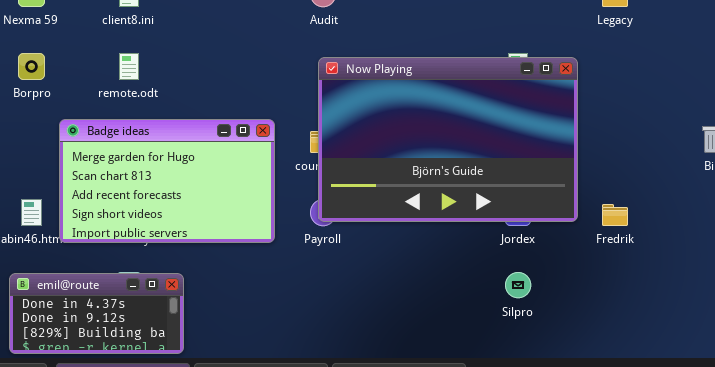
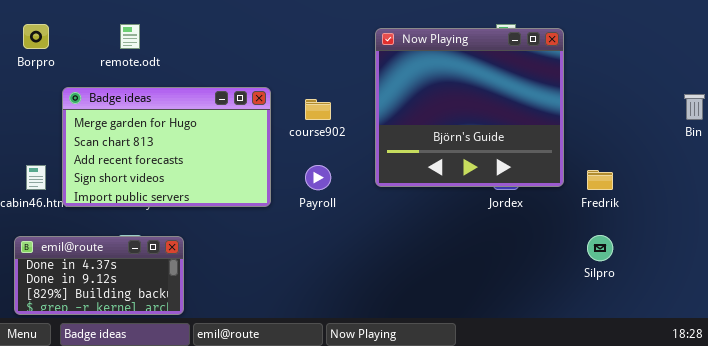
Now Playing: [318,57,578,222] -> [375,28,564,187], resized
Silpro: [505,272,531,298] -> [587,235,613,261], moved

